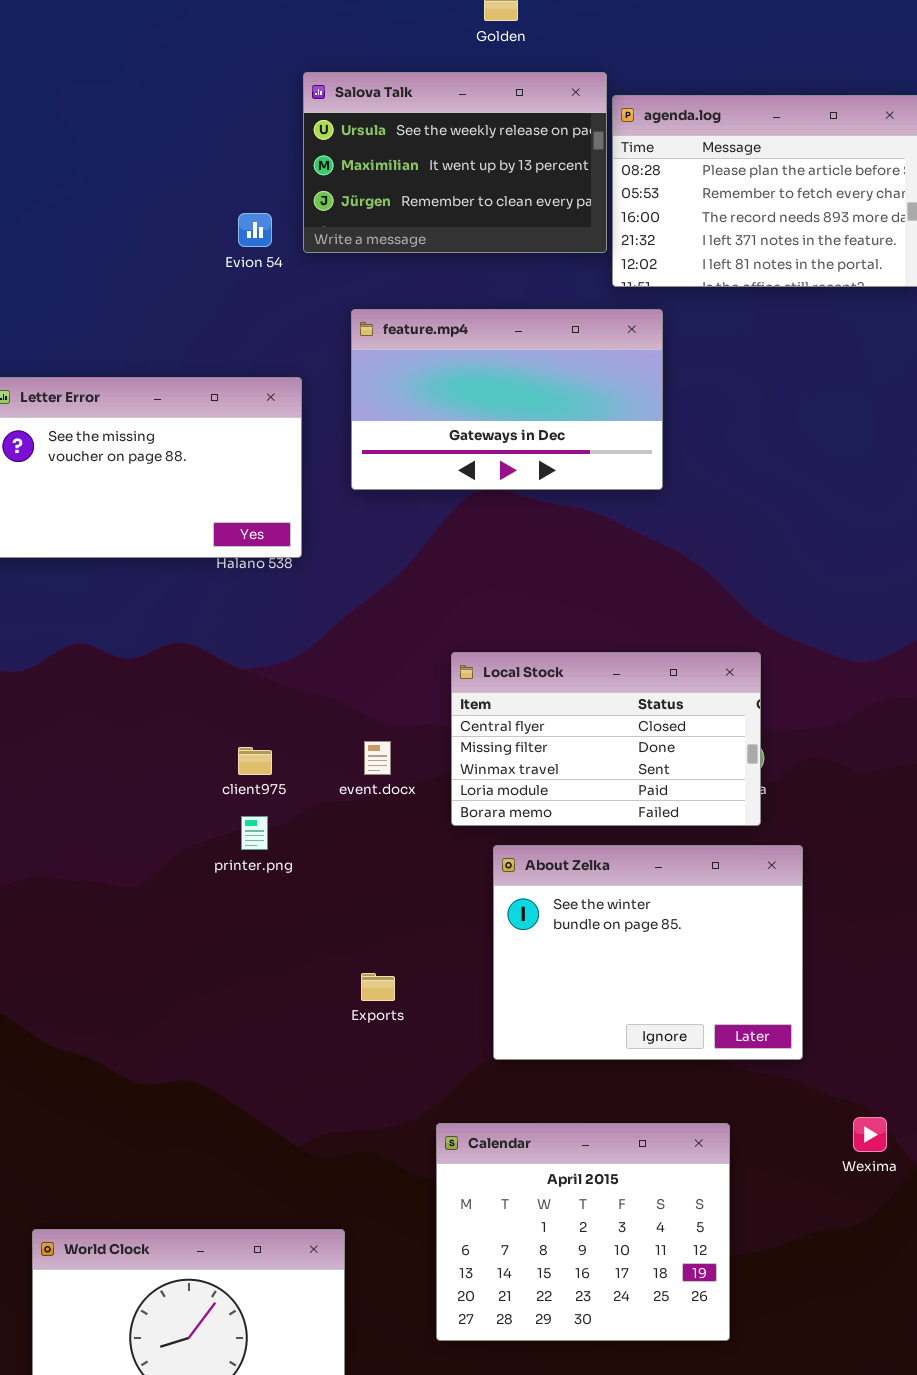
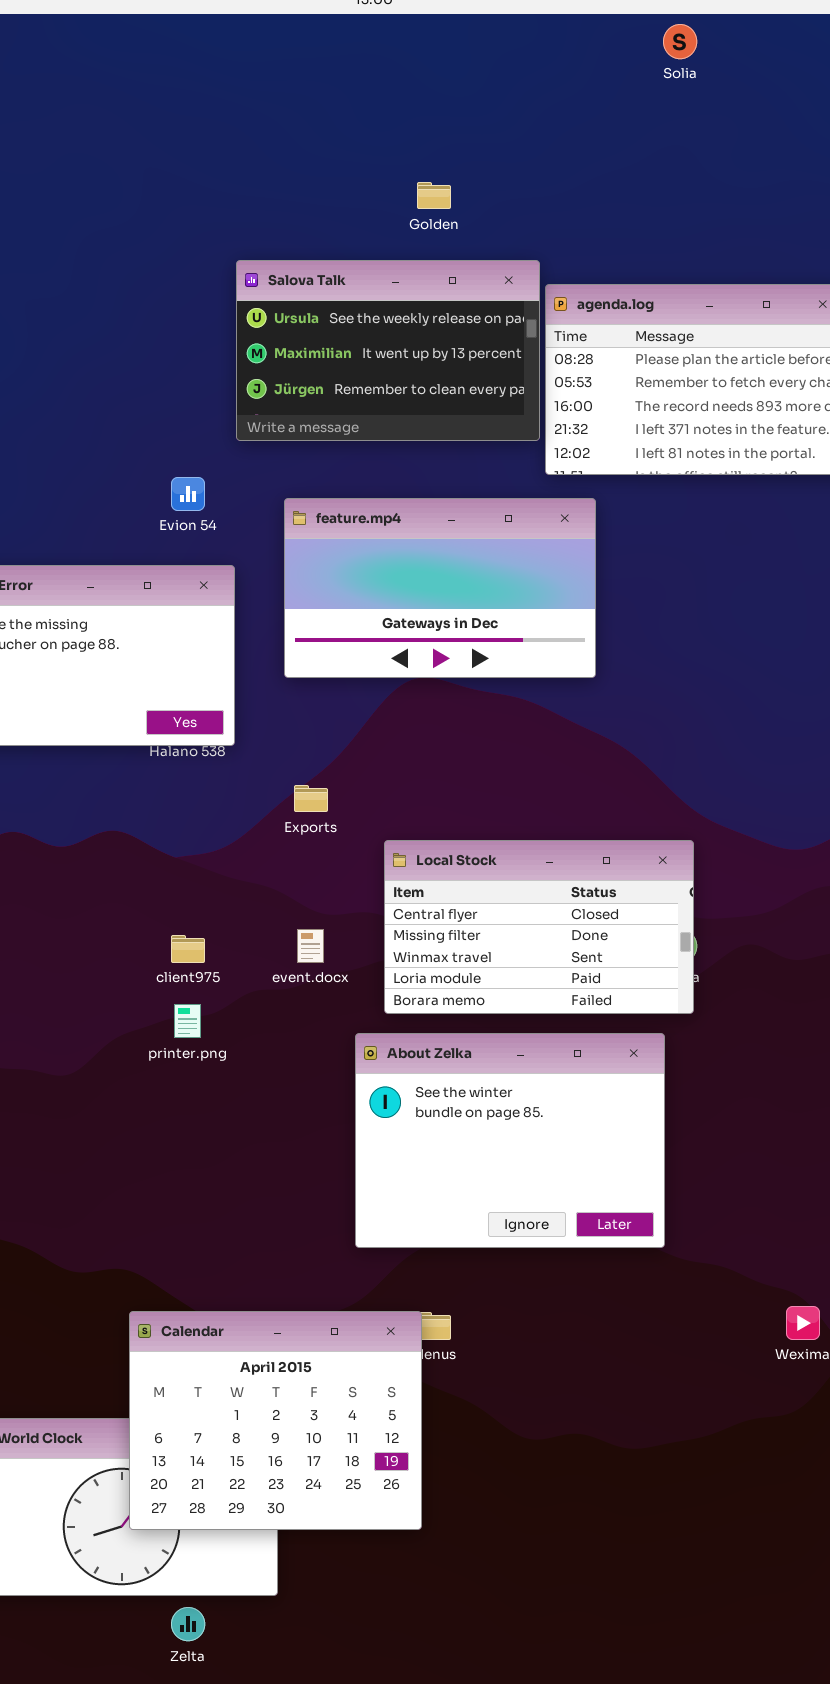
Evion 54: [238,213,272,247] -> [171,477,205,511], moved
About Zelka: [493,845,803,1060] -> [355,1033,665,1248], moved
Exports: [361,973,395,1001] -> [294,785,328,812], moved
Calendar: [436,1123,730,1341] -> [129,1311,422,1530], moved

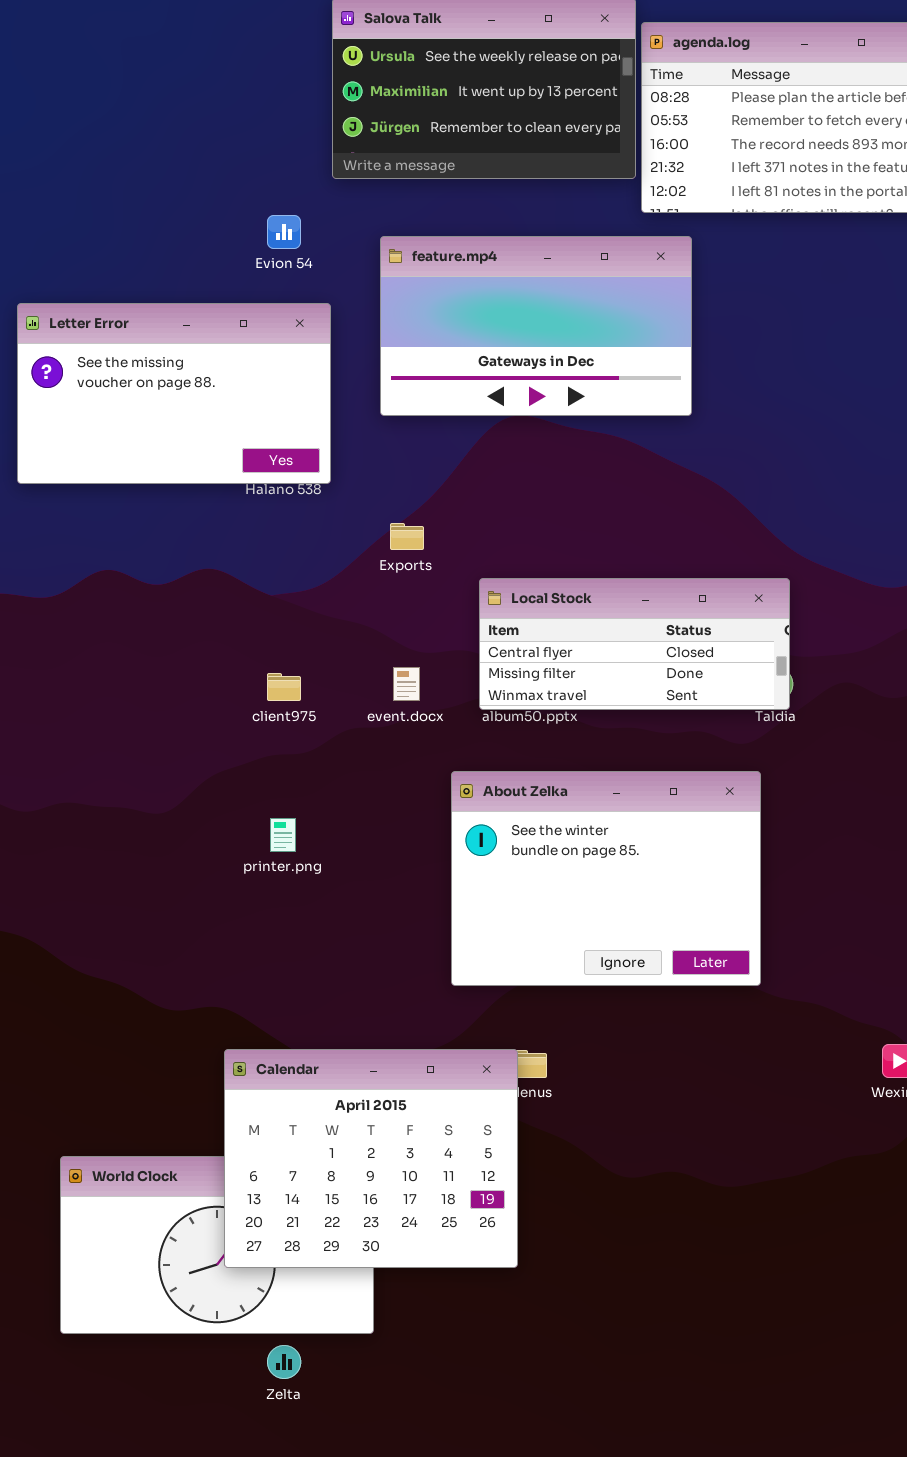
Local Stock: [384,840,694,1014] -> [479,578,790,710], resized
printer.png: [174,1004,201,1038] -> [270,818,296,852], moved

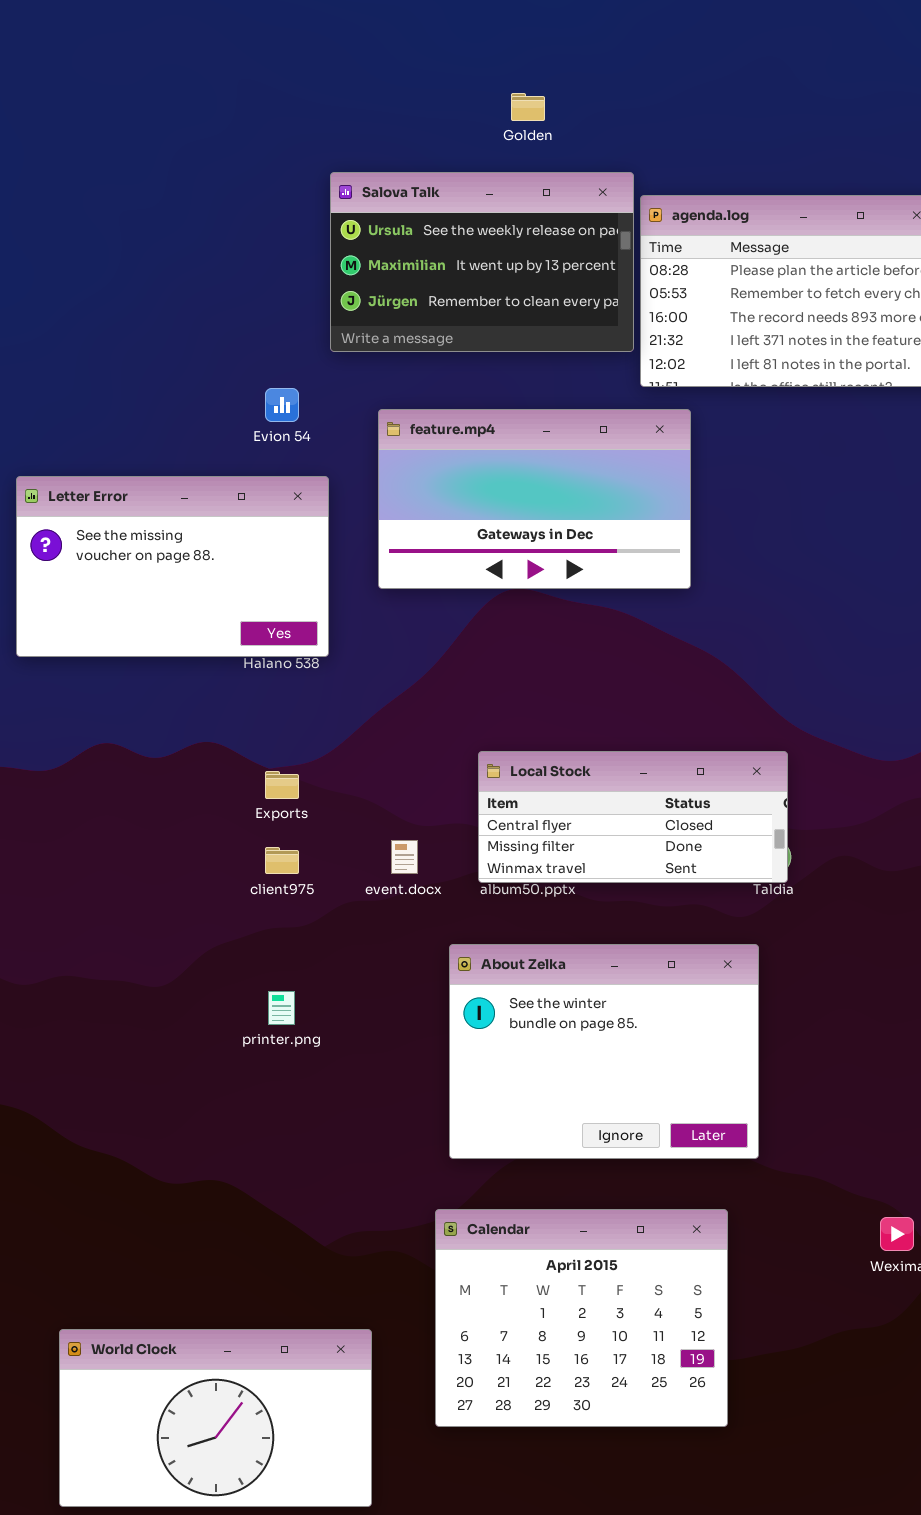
Exports: [390,523,424,550] -> [265,771,299,799], moved
Calendar: [224,1049,518,1268] -> [435,1209,728,1427], moved

